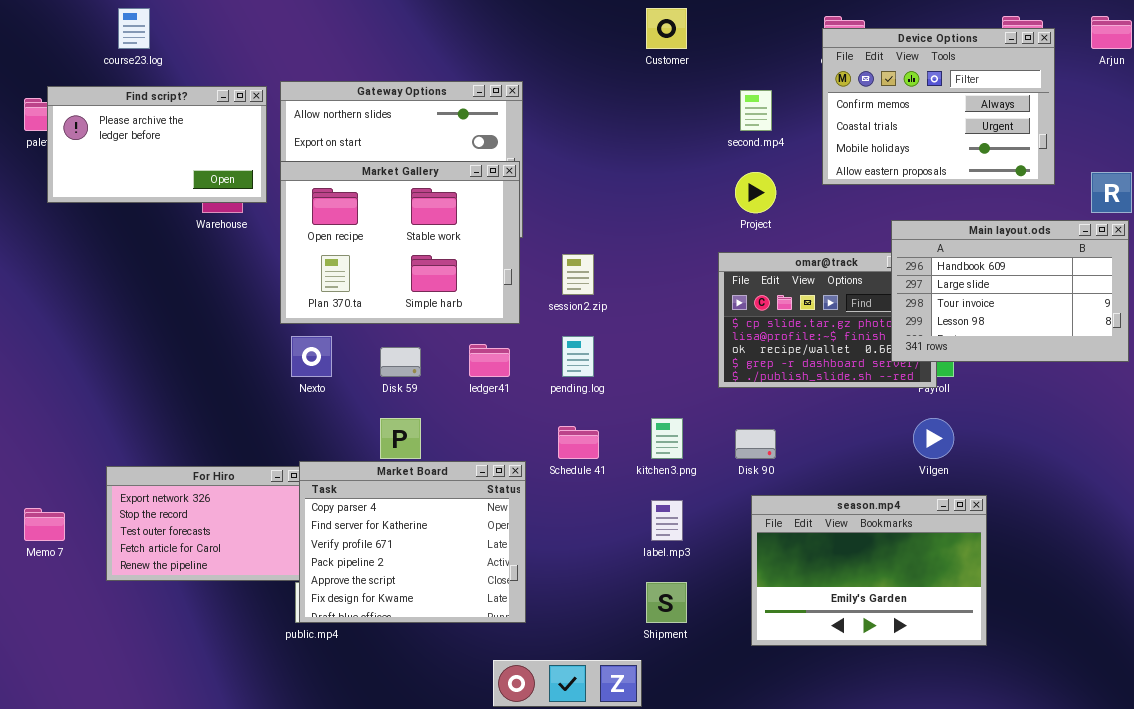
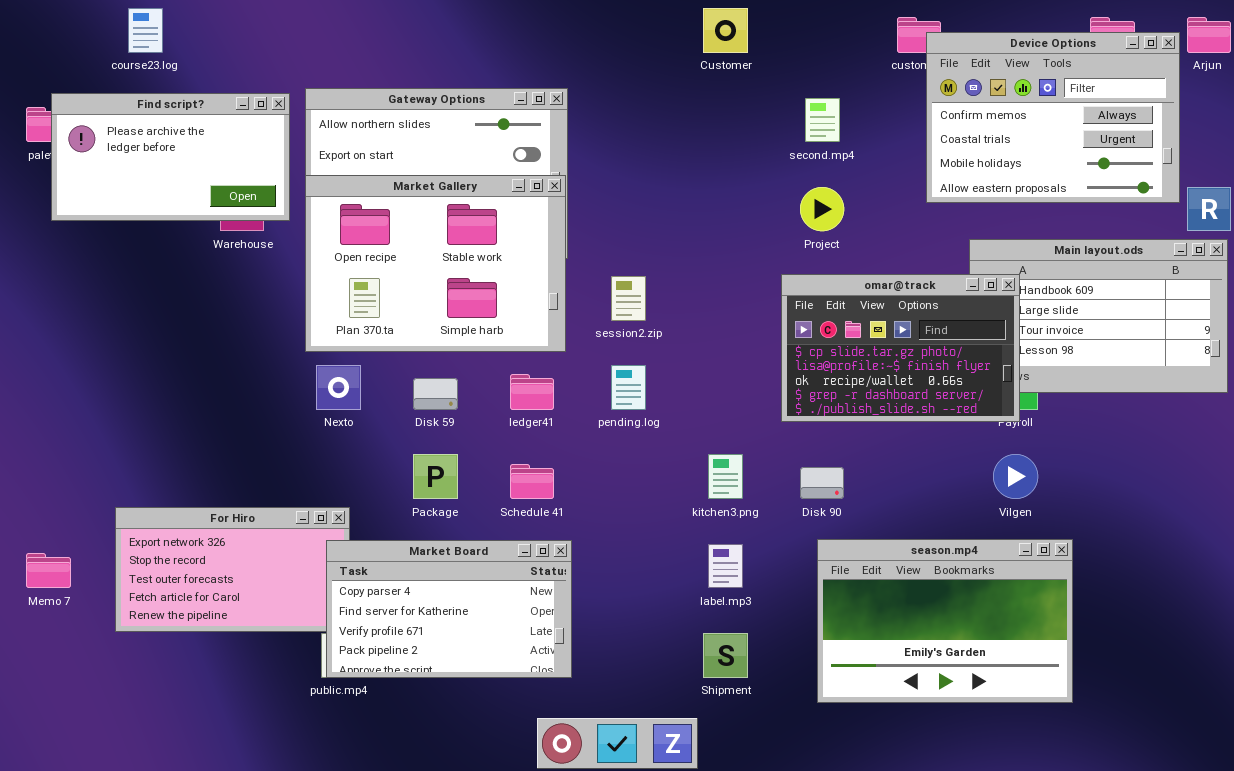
Device Options: [822,28,1055,185] -> [926,32,1180,203], moved
omar@track: [718,252,937,388] -> [781,274,1020,422], raised
Schedule 41: [558,426,599,459] -> [510,464,554,499], moved
Market Board: [299,461,526,623] -> [326,540,572,678], resized

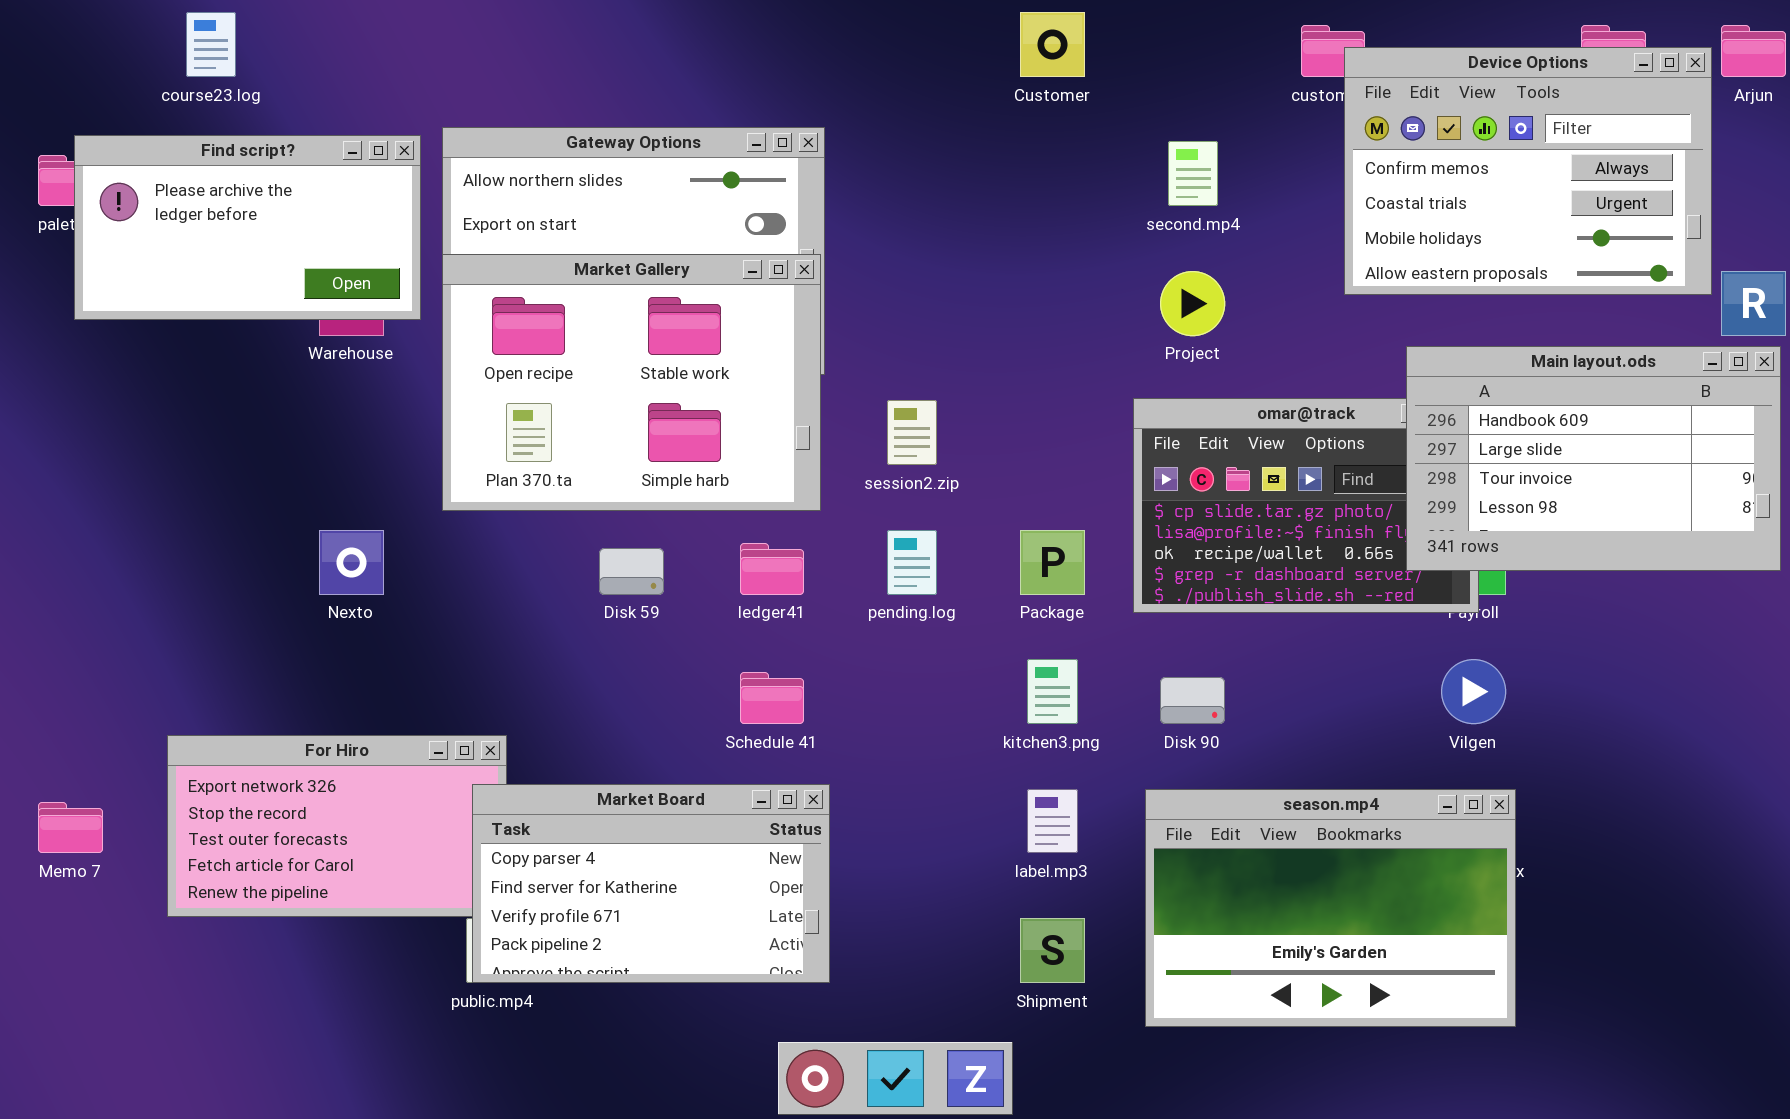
Main layout.ods: [969,239,1228,393] -> [1406,346,1781,571], raised
Nexto: [316,365,361,410] -> [319,530,384,595], moved
Package: [413,454,458,499] -> [1020,530,1085,595], moved
season.mp4: [817,539,1073,703] -> [1145,789,1516,1027], moved

